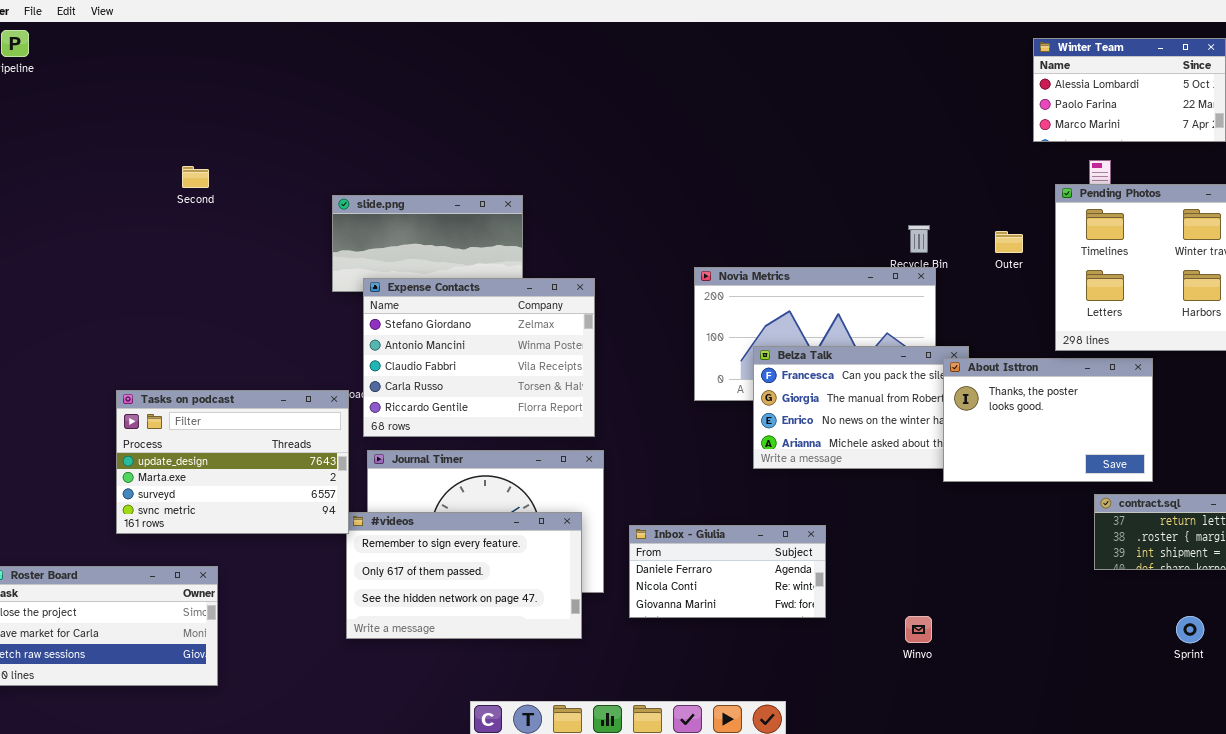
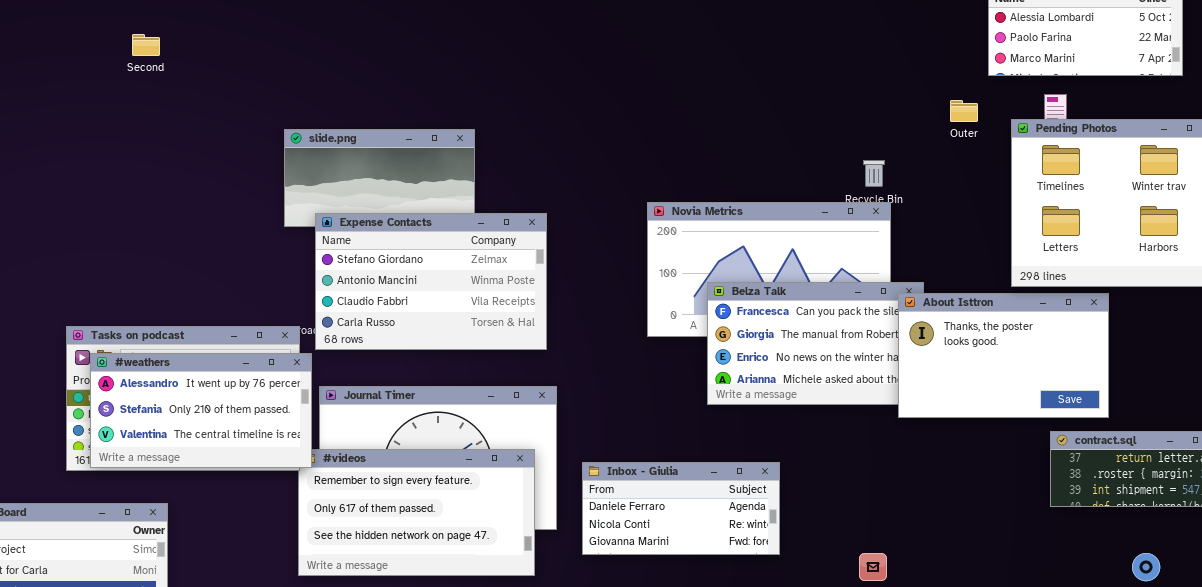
Second: [182,166,209,188] -> [132,34,160,56], moved
Outer: [995,231,1023,253] -> [950,100,978,122], moved
Expense Contacts: [363,278,595,437] -> [315,213,547,350], resized
#weathers: none -> [90,353,312,468], opened

